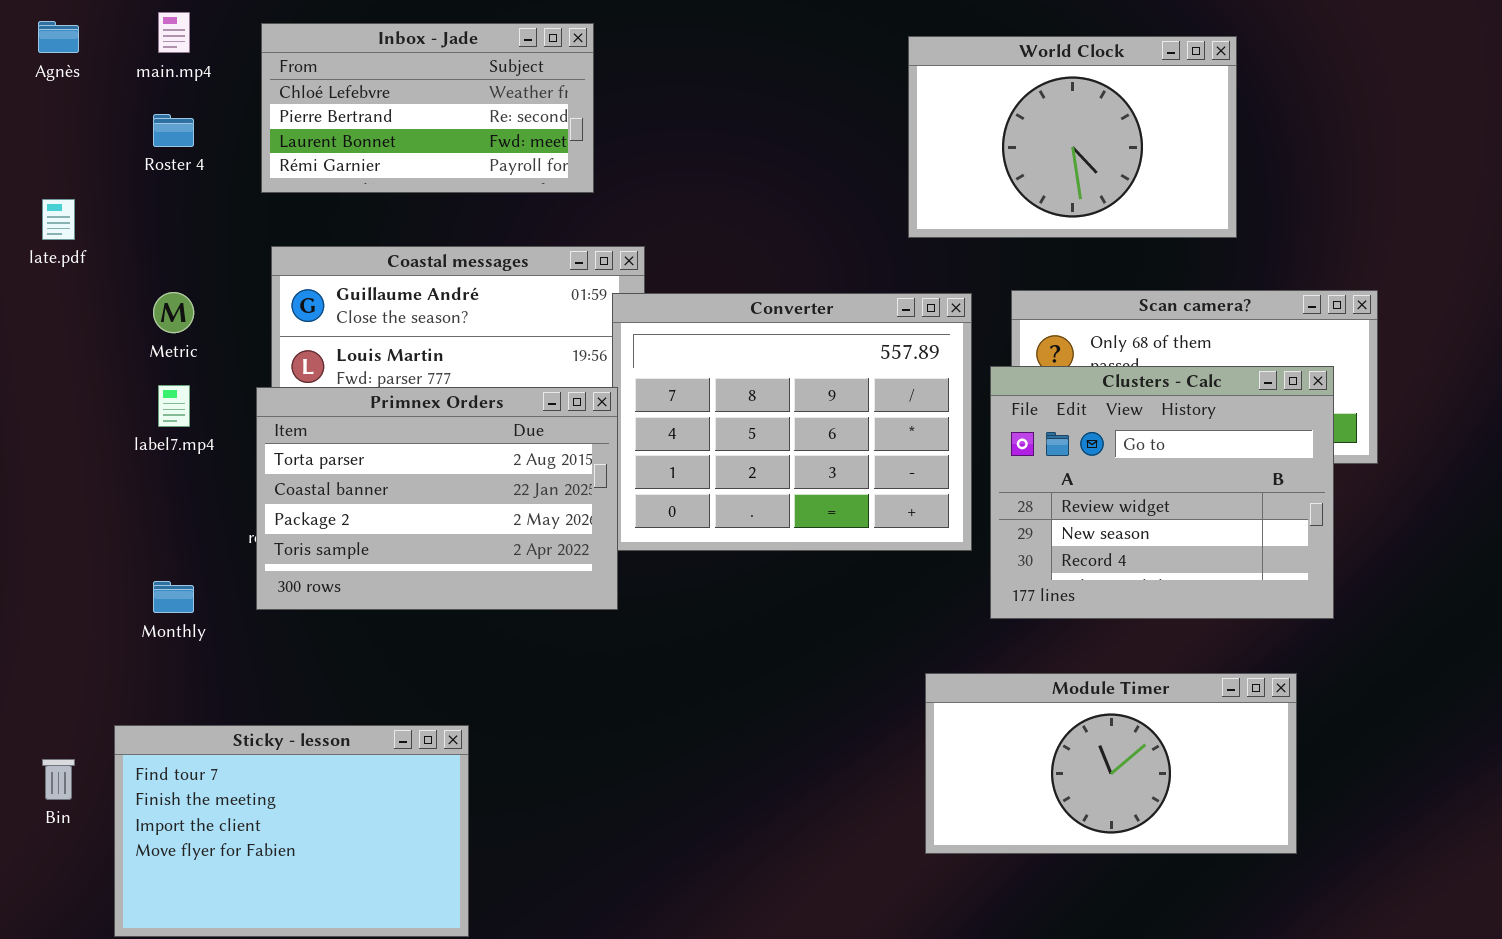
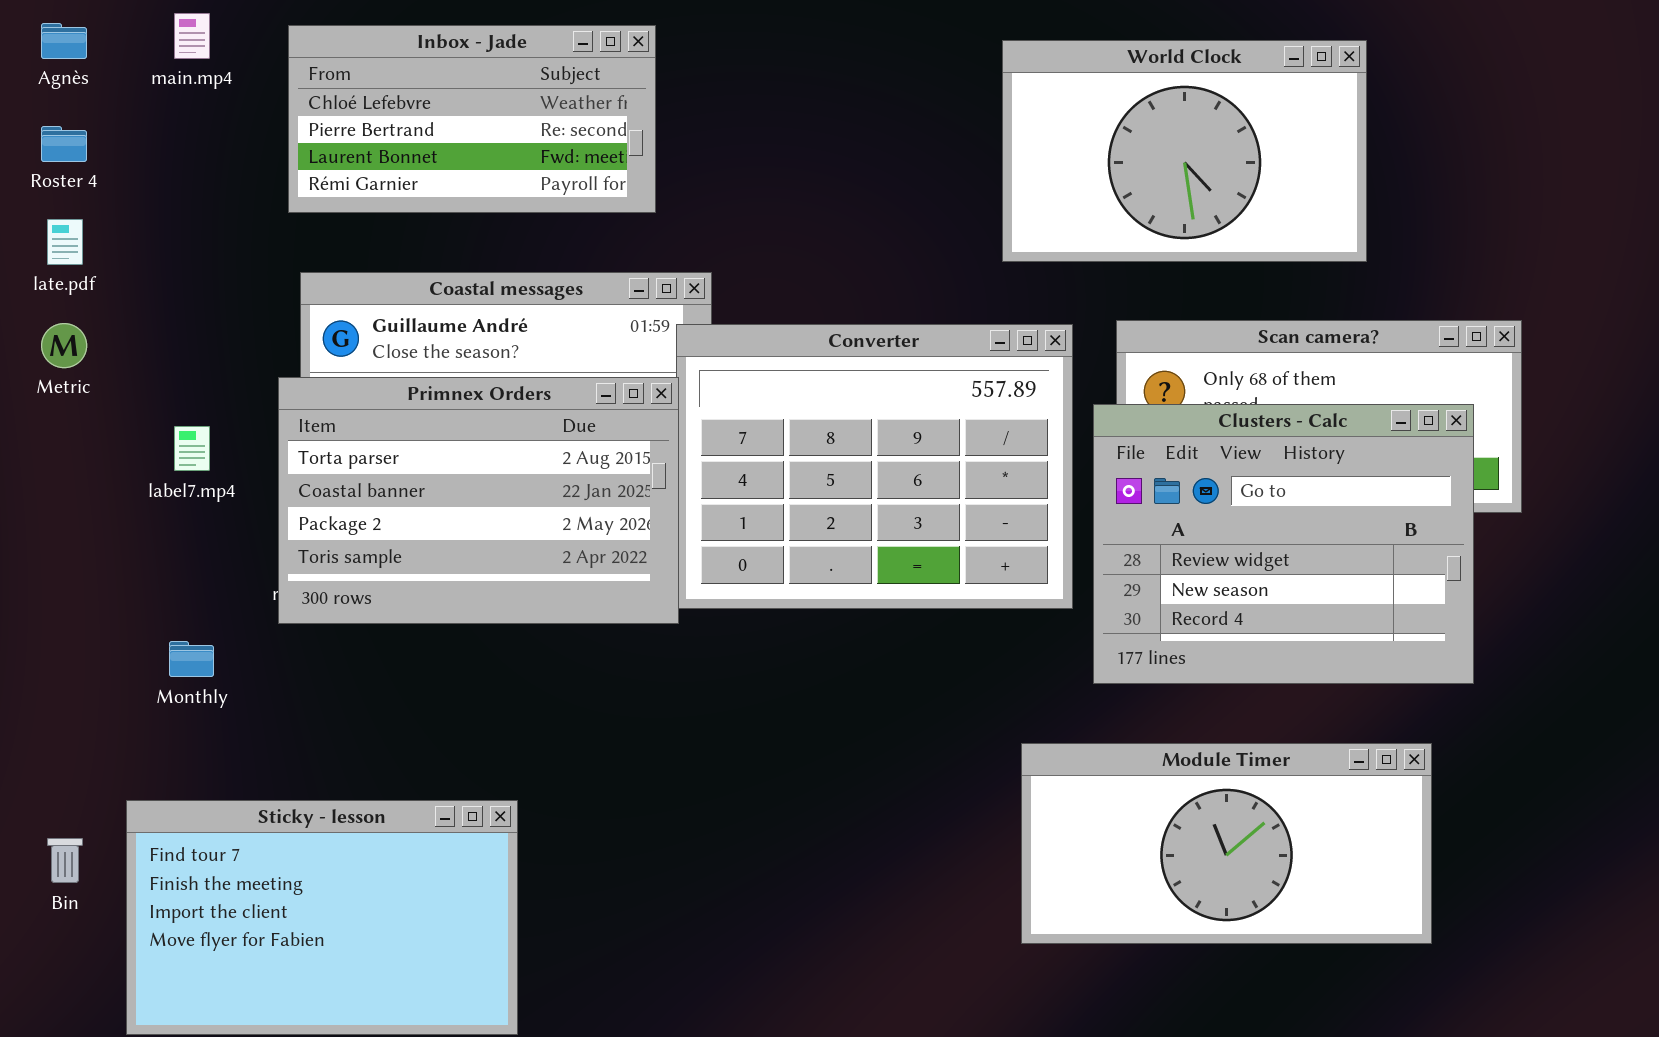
Roster 4: [153,114,194,147] -> [41,126,87,162], moved
Metric: [153,292,194,333] -> [41,323,87,368], moved
Primnex Orders: [256,387,618,610] -> [278,377,679,624], moved

